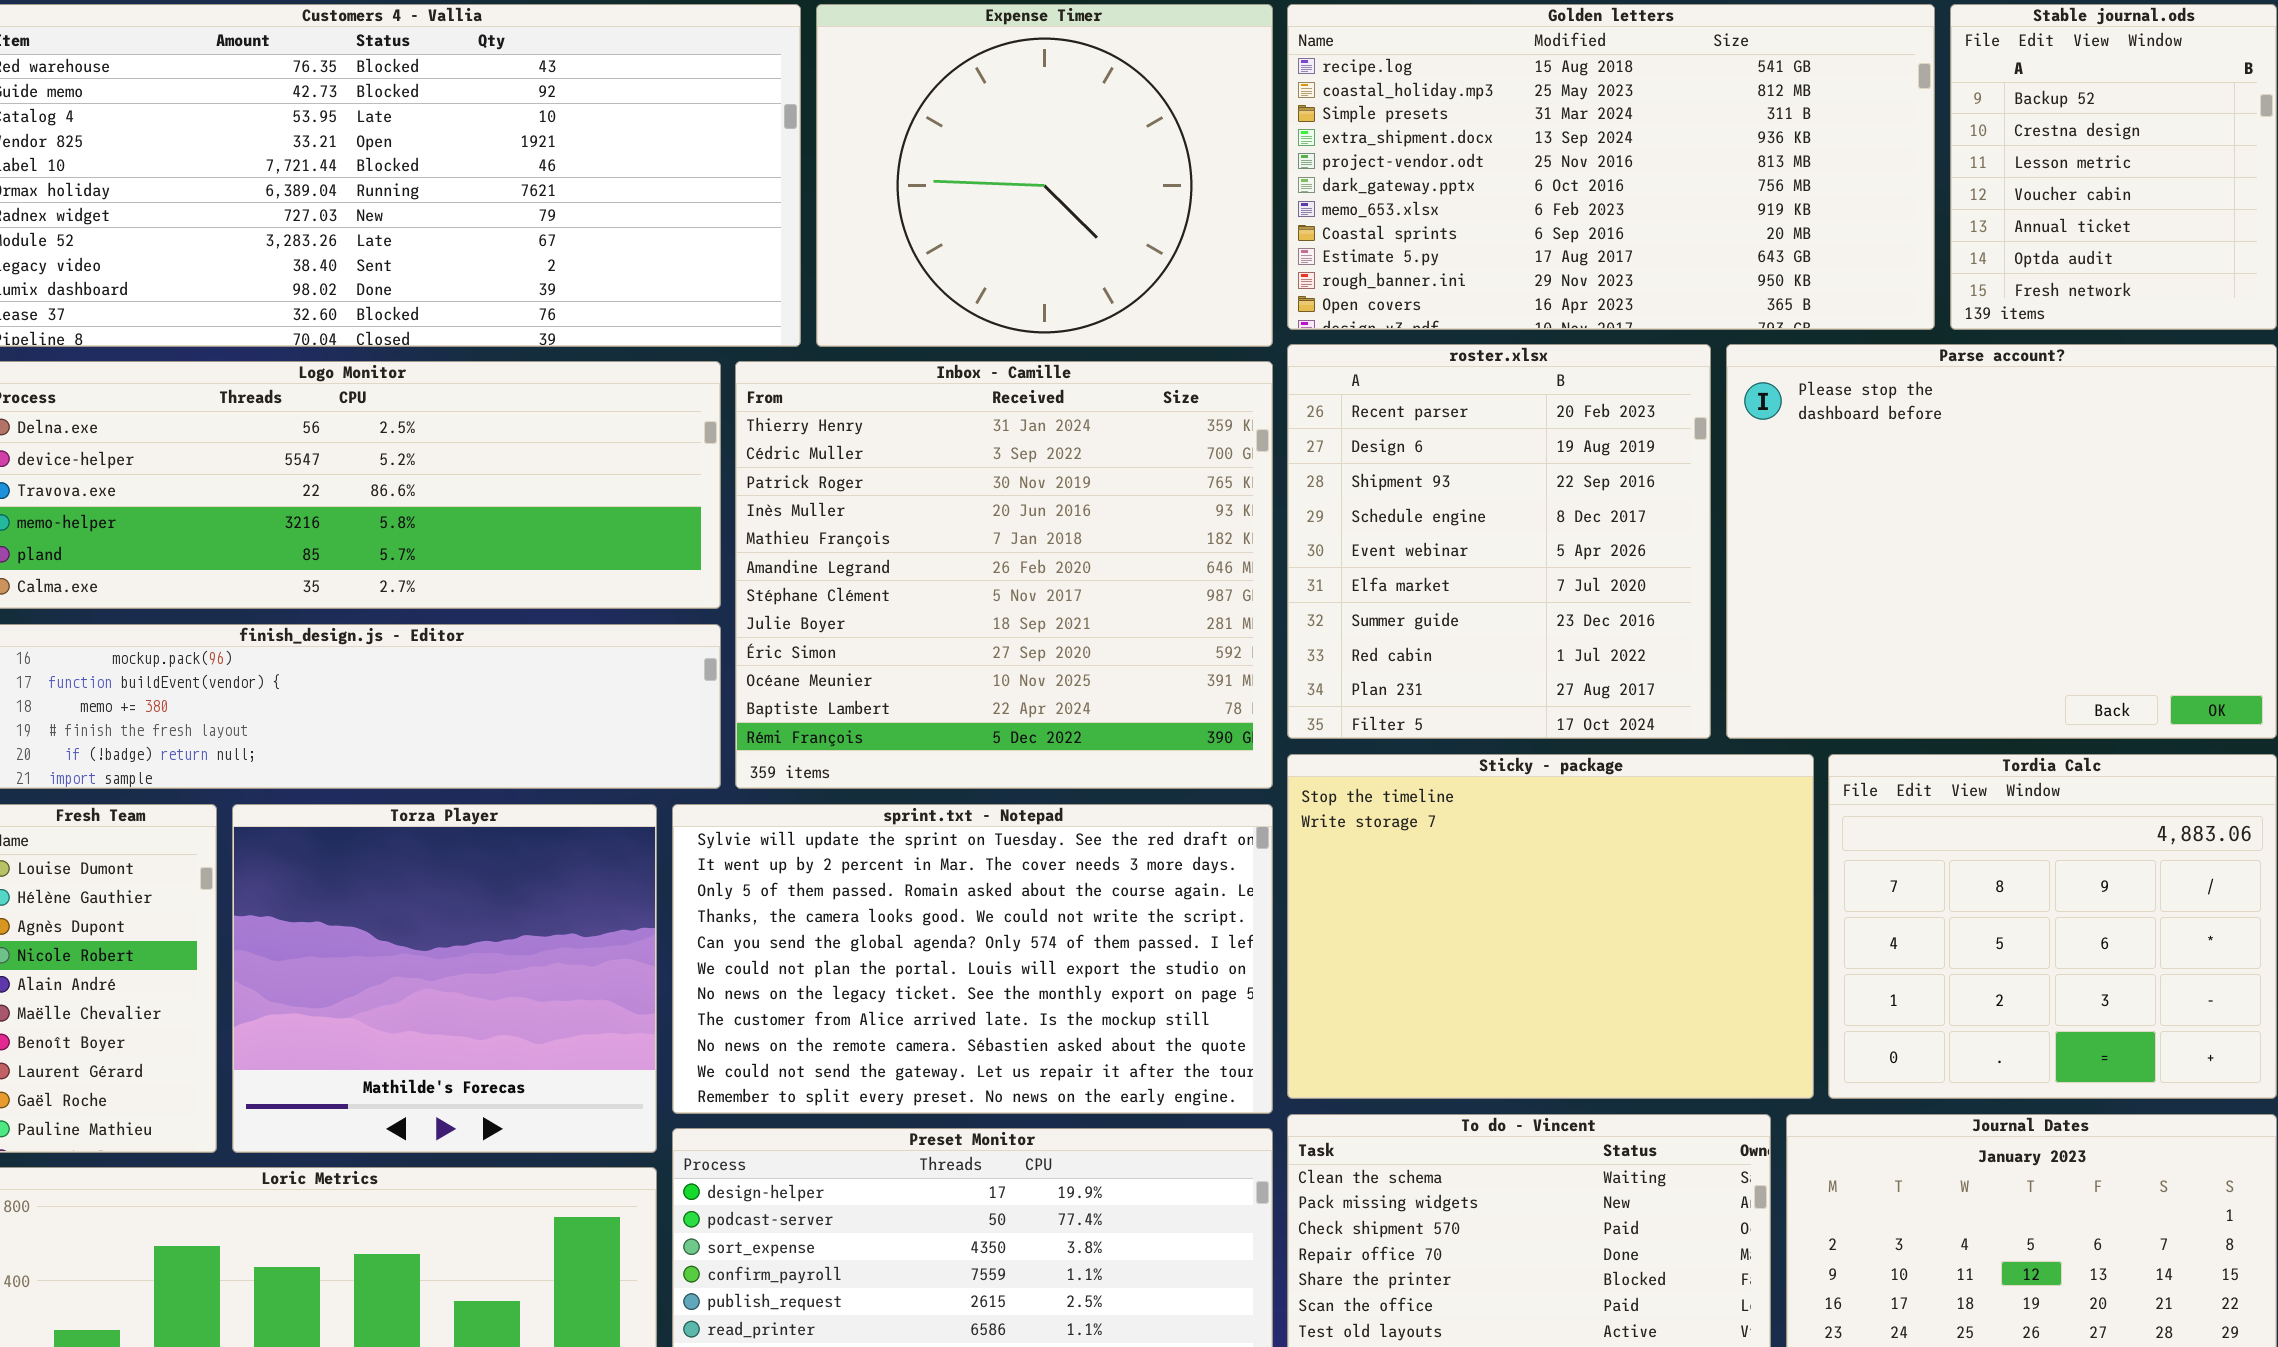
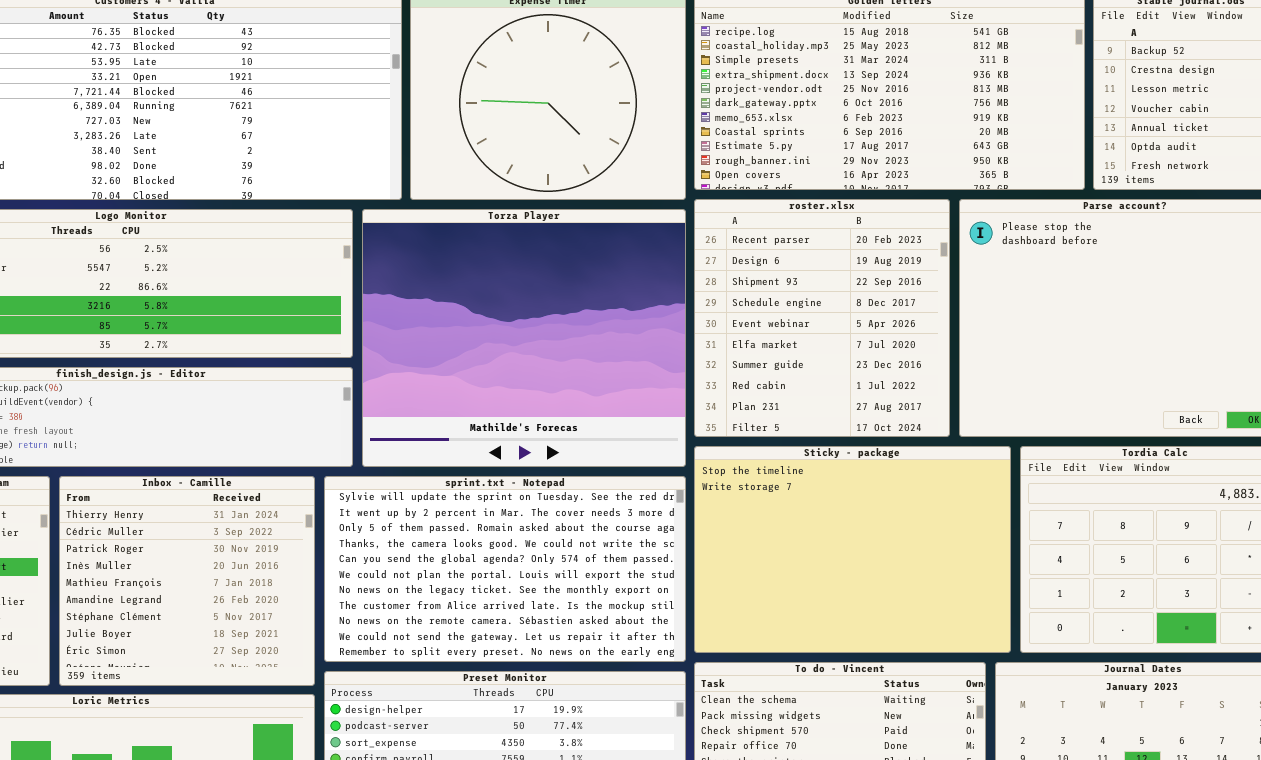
Inbox - Camille: [735,361,1273,789] -> [59,476,315,686], moved, resized
Torza Player: [232,804,657,1153] -> [362,209,686,467], moved, resized

